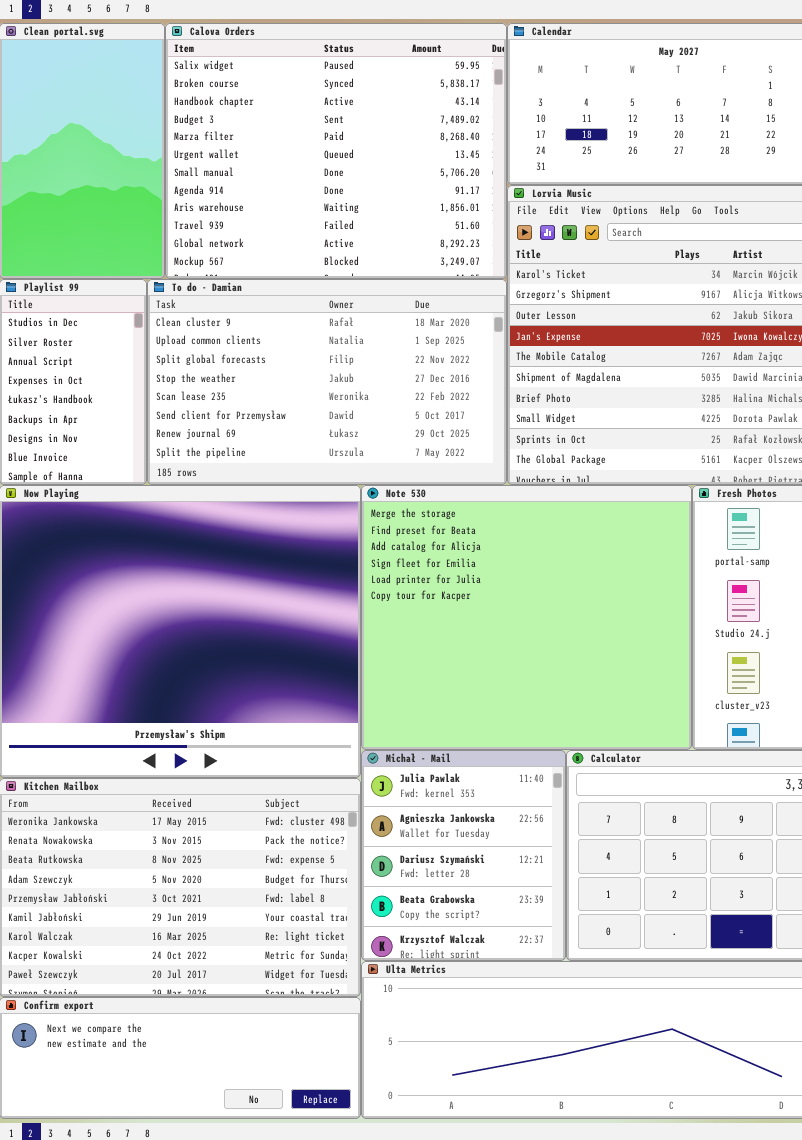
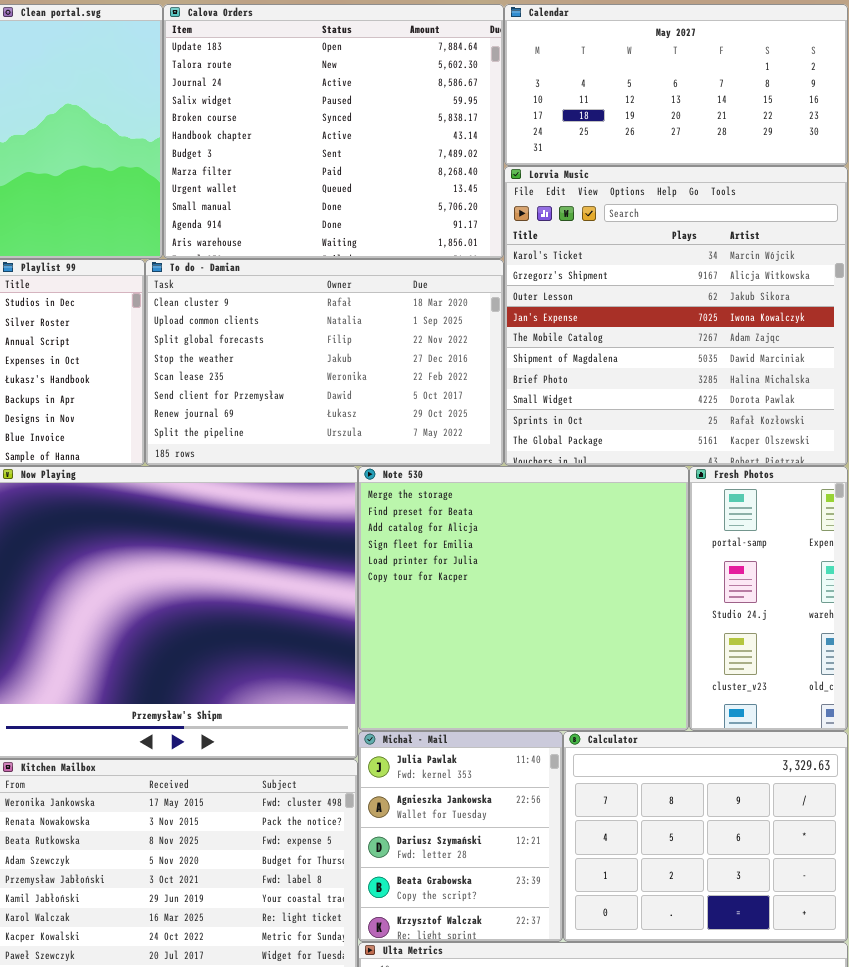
Calova Orders: [165,23,507,279] -> [163,4,504,259], scrolled up 3 rows

